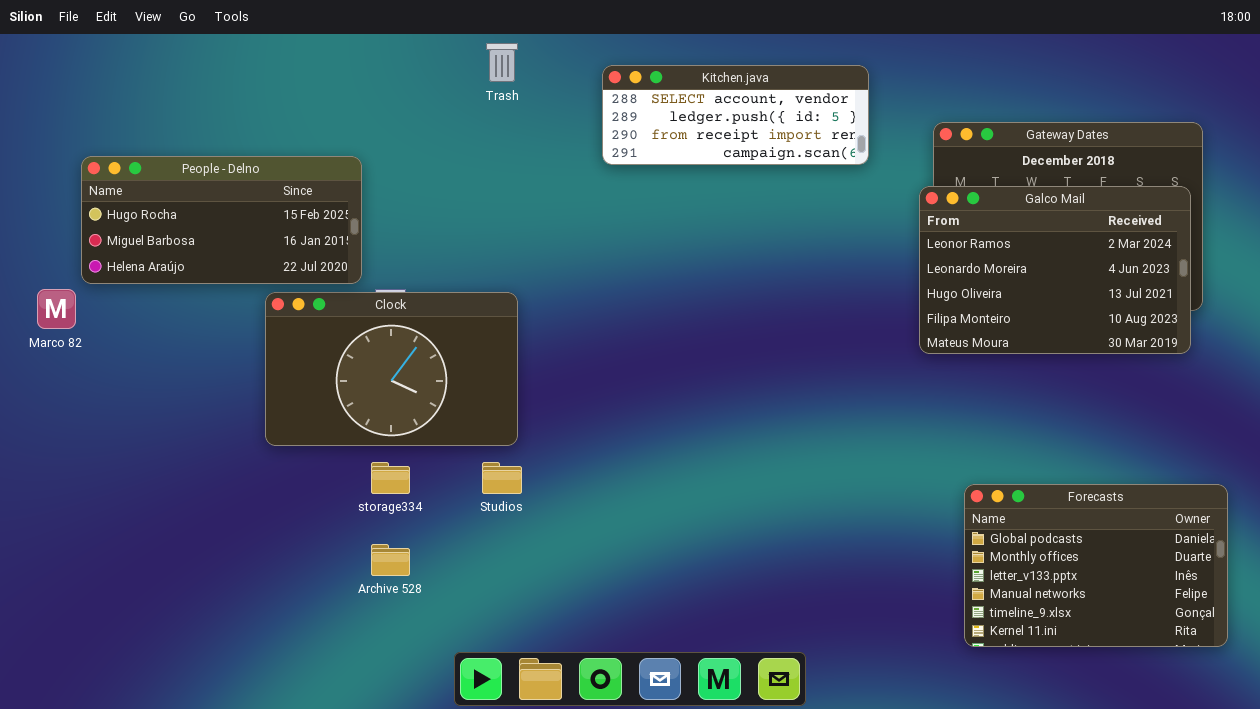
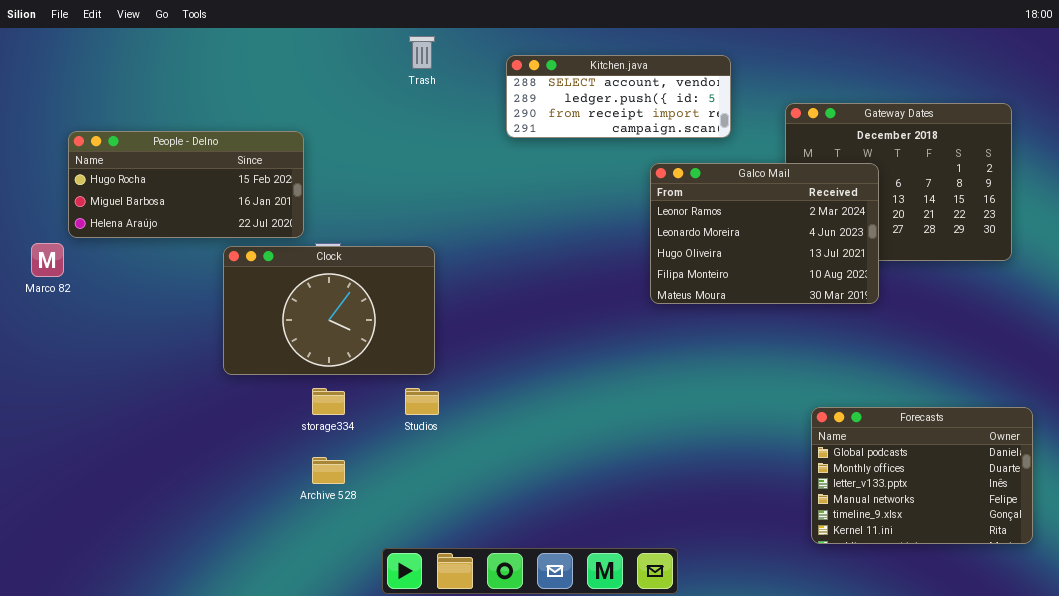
Galco Mail: [919,186,1191,354] -> [650,163,879,304], moved

